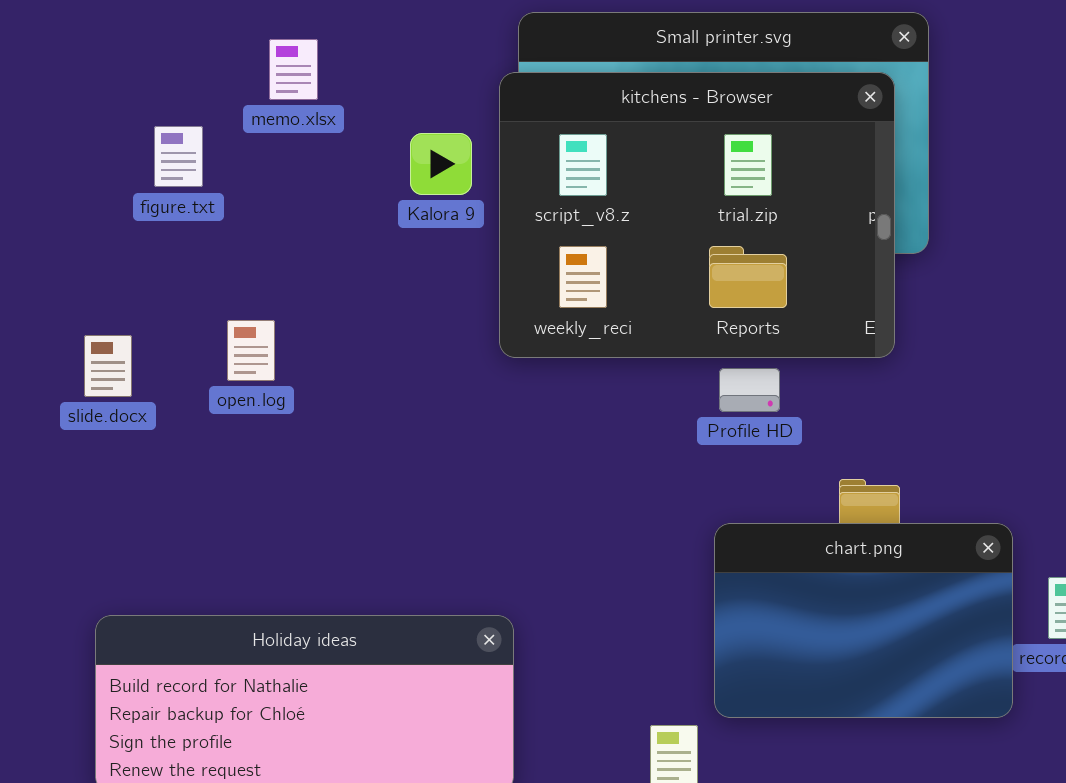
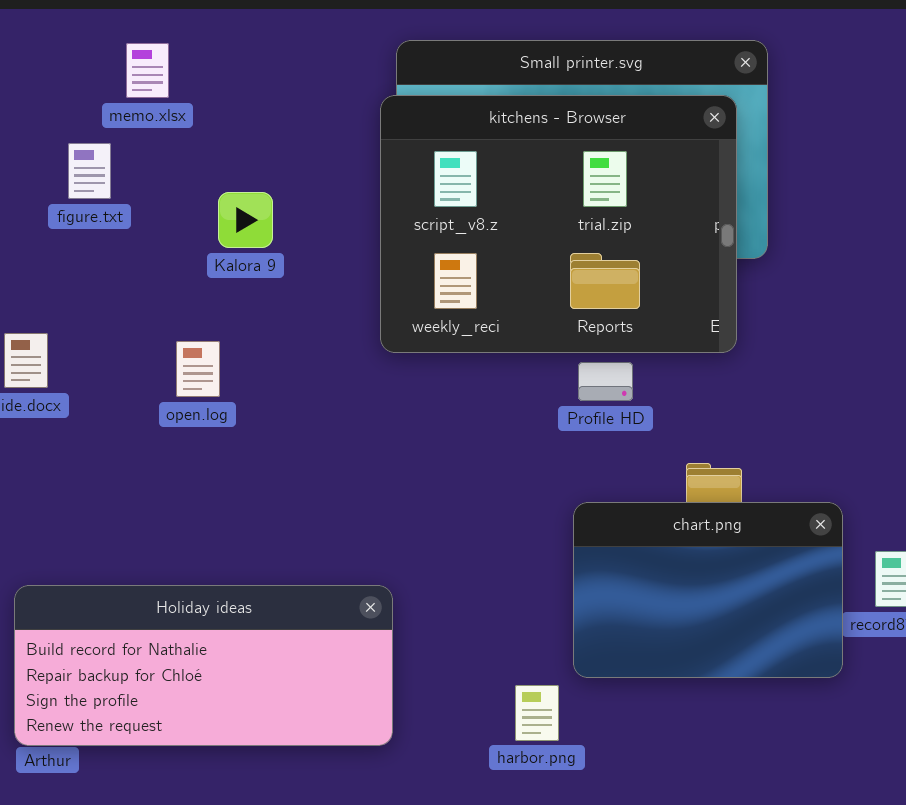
memo.xlsx: [269,39,318,100] -> [126,43,169,98], moved
Kalora 9: [410,133,472,195] -> [218,192,273,248], moved
open.log: [227,320,275,381] -> [176,341,220,397], moved

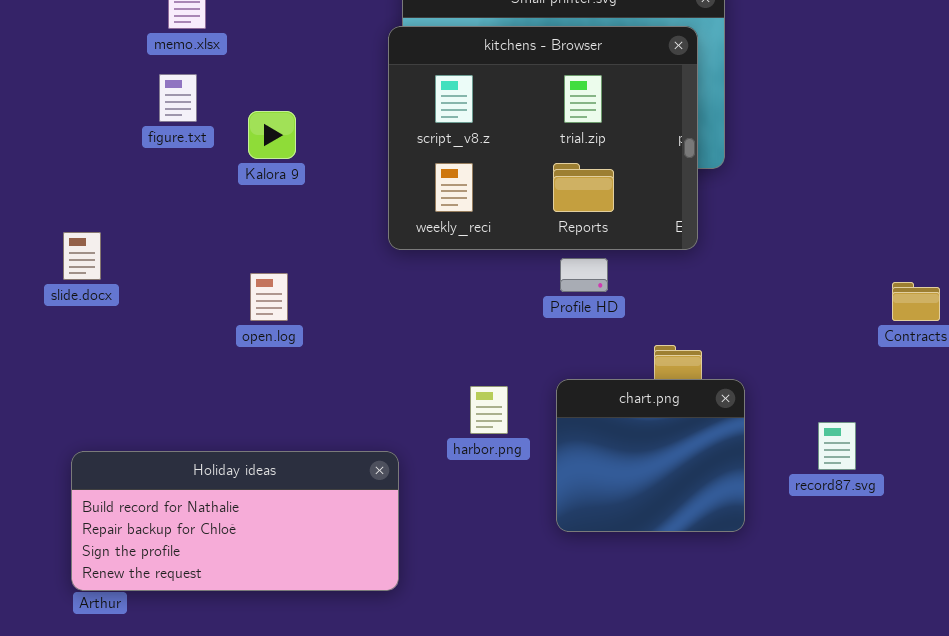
figure.txt: [68,143,111,199] -> [159,74,197,122], moved
open.log: [176,341,220,397] -> [250,273,288,321], moved
chart.png: [573,502,843,678] -> [556,379,745,532], resized
harbor.png: [515,685,559,741] -> [470,386,508,434], moved

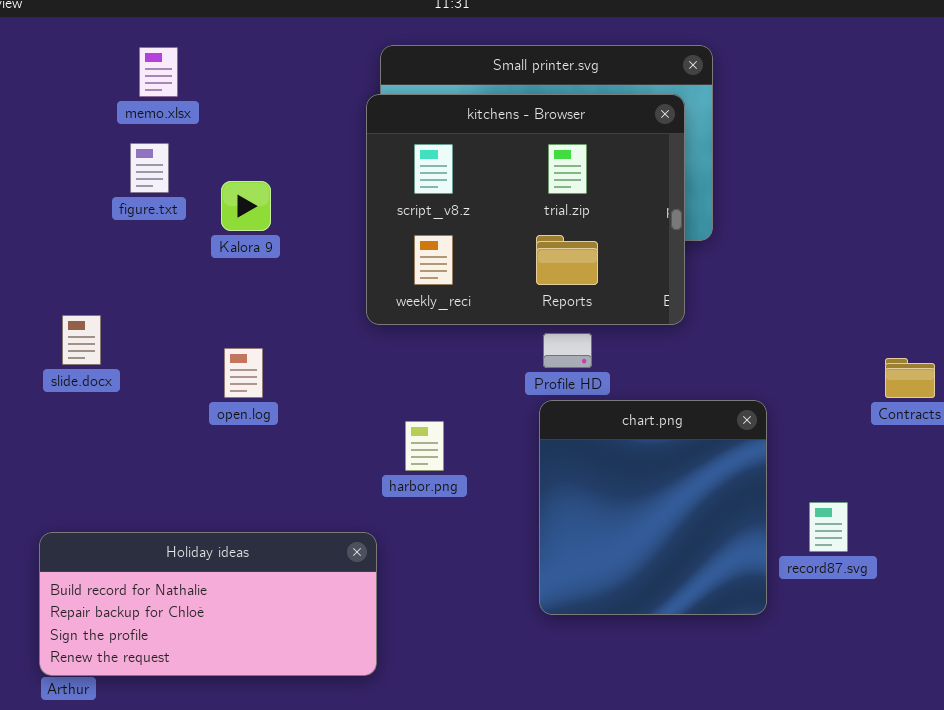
slide.docx: [63,232,101,280] -> [62,315,101,365], moved
chart.png: [556,379,745,532] -> [539,400,767,615], resized
harbor.png: [470,386,508,434] -> [405,421,444,471], moved

